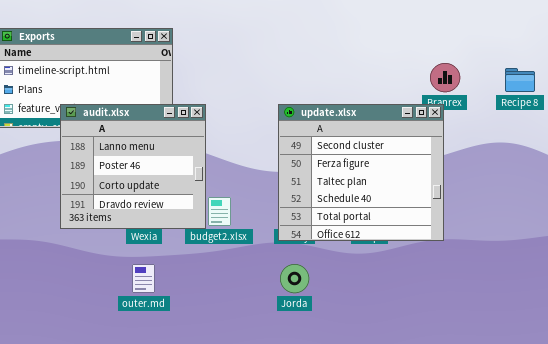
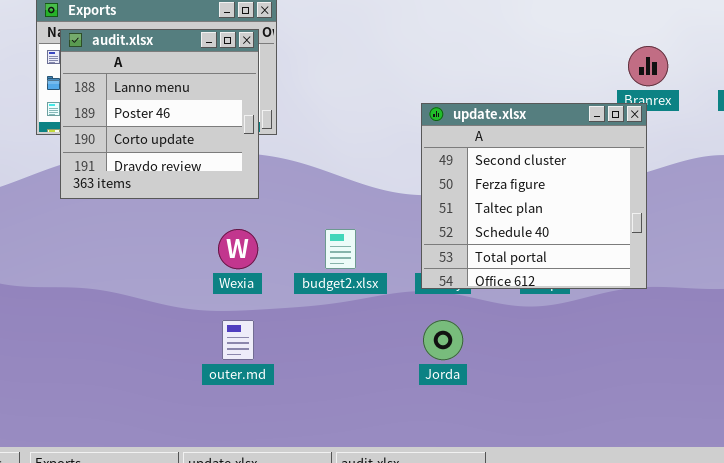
audit.xlsx: [60,104,206,229] -> [60,29,259,199], moved

